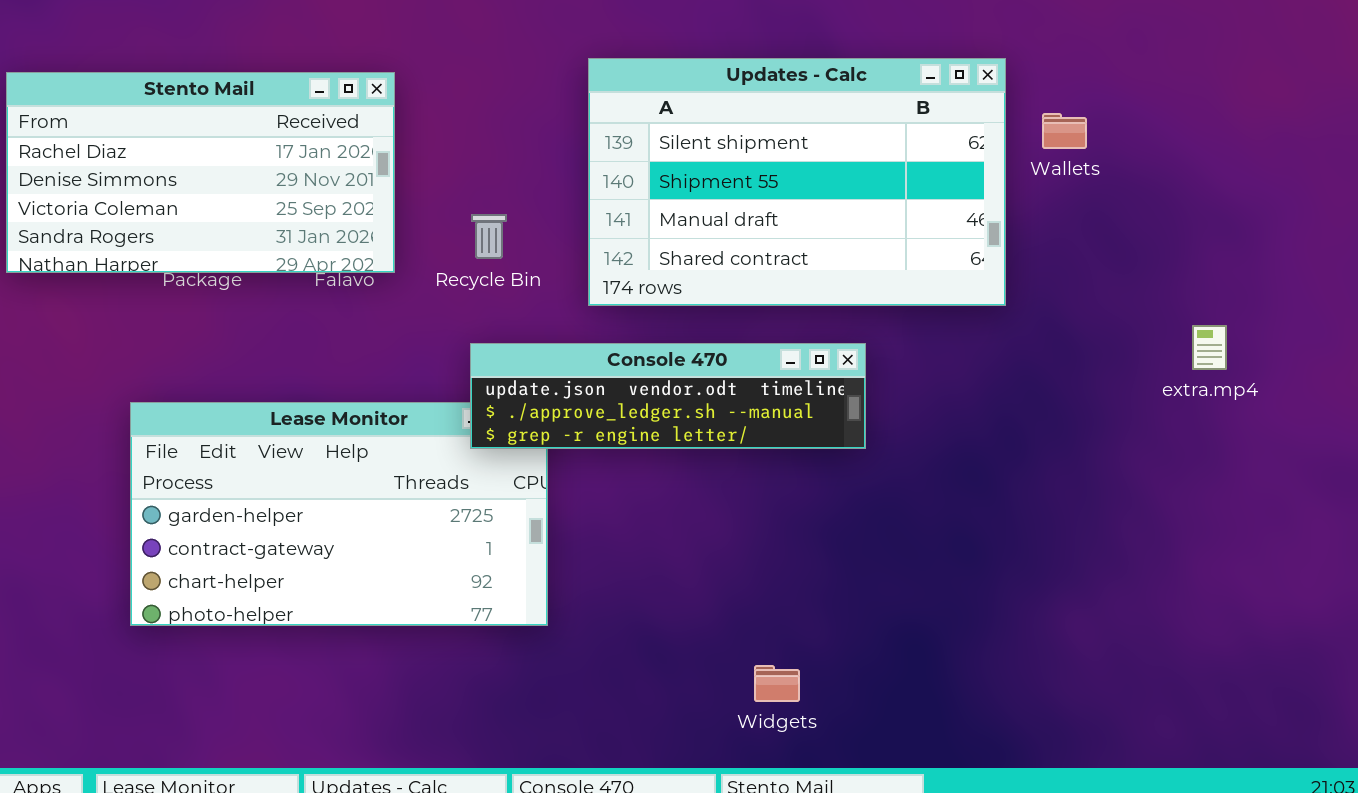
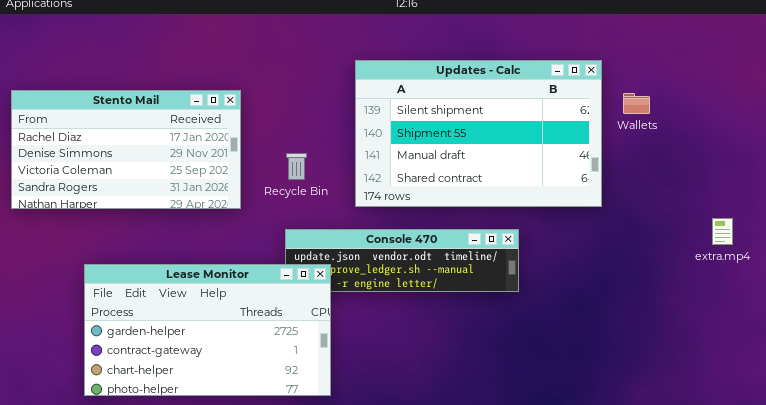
Stento Mail: [6,72,395,273] -> [11,90,241,209], moved
Lease Monitor: [130,402,548,626] -> [84,264,331,396], raised

